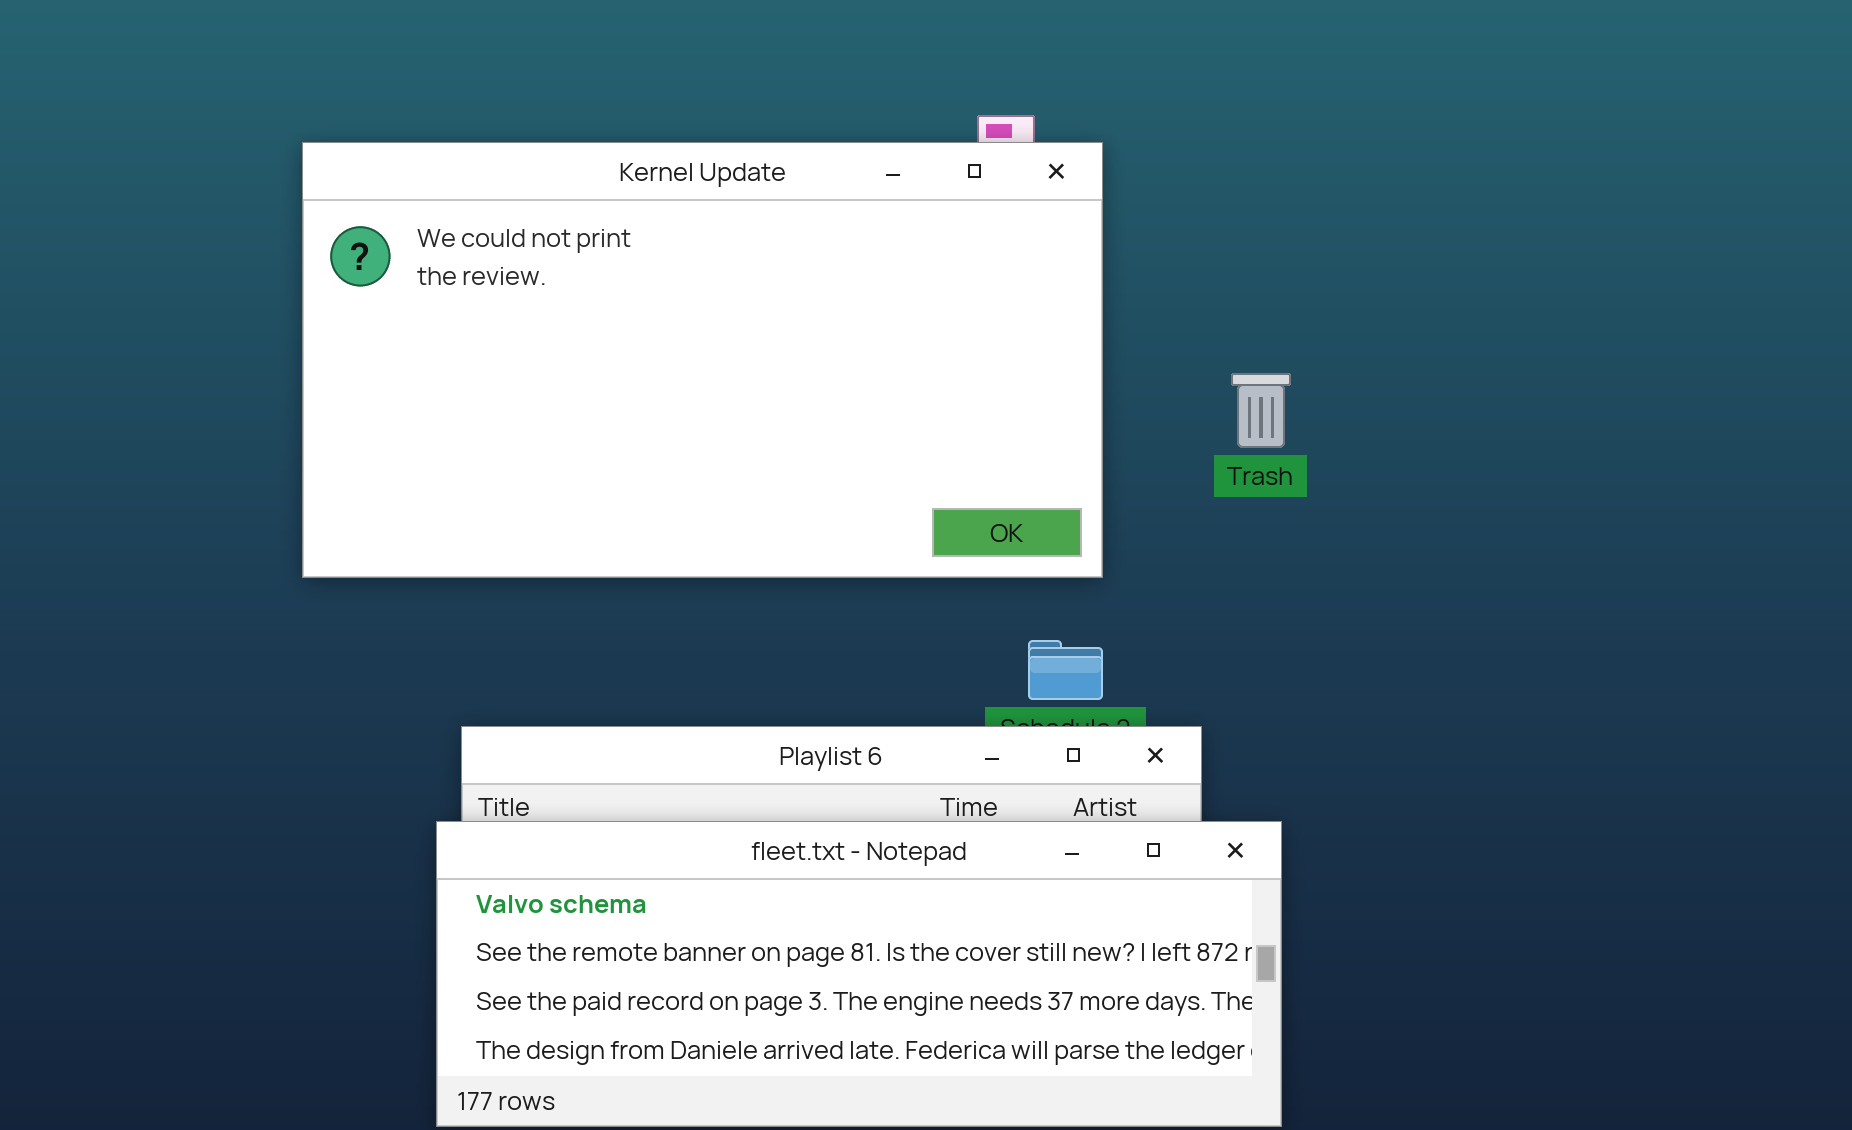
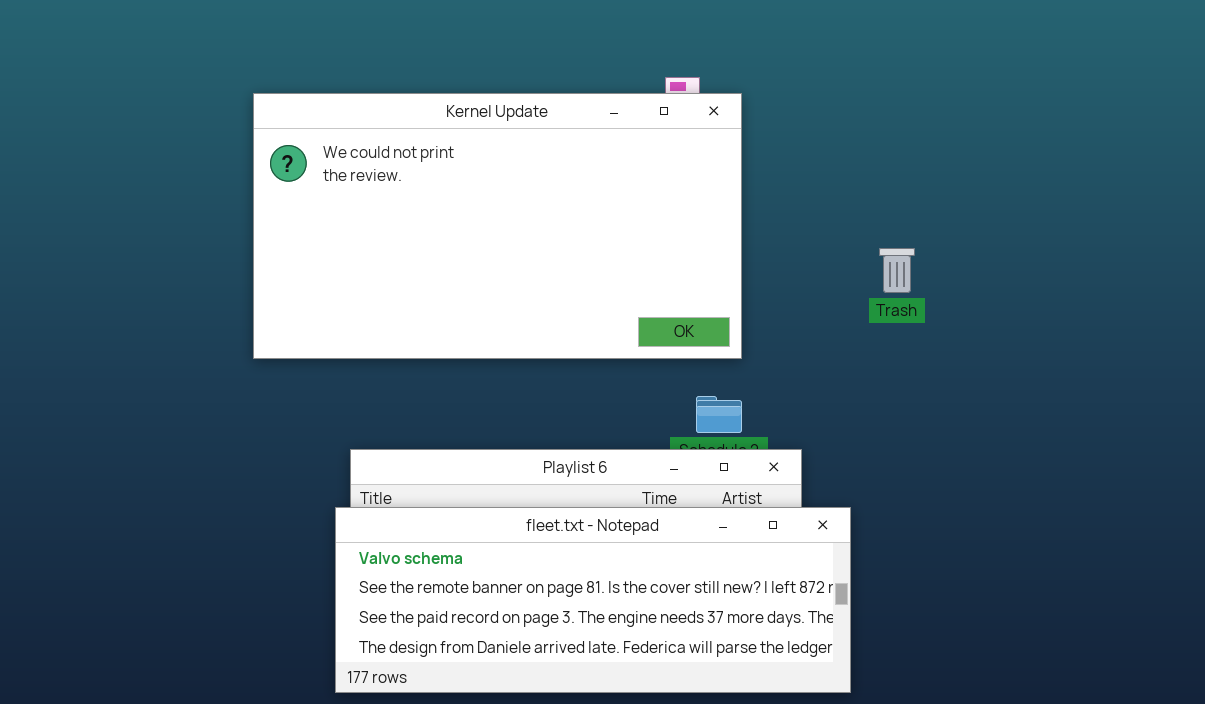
Trash: [1231,373,1291,448] -> [879,248,915,293], moved

